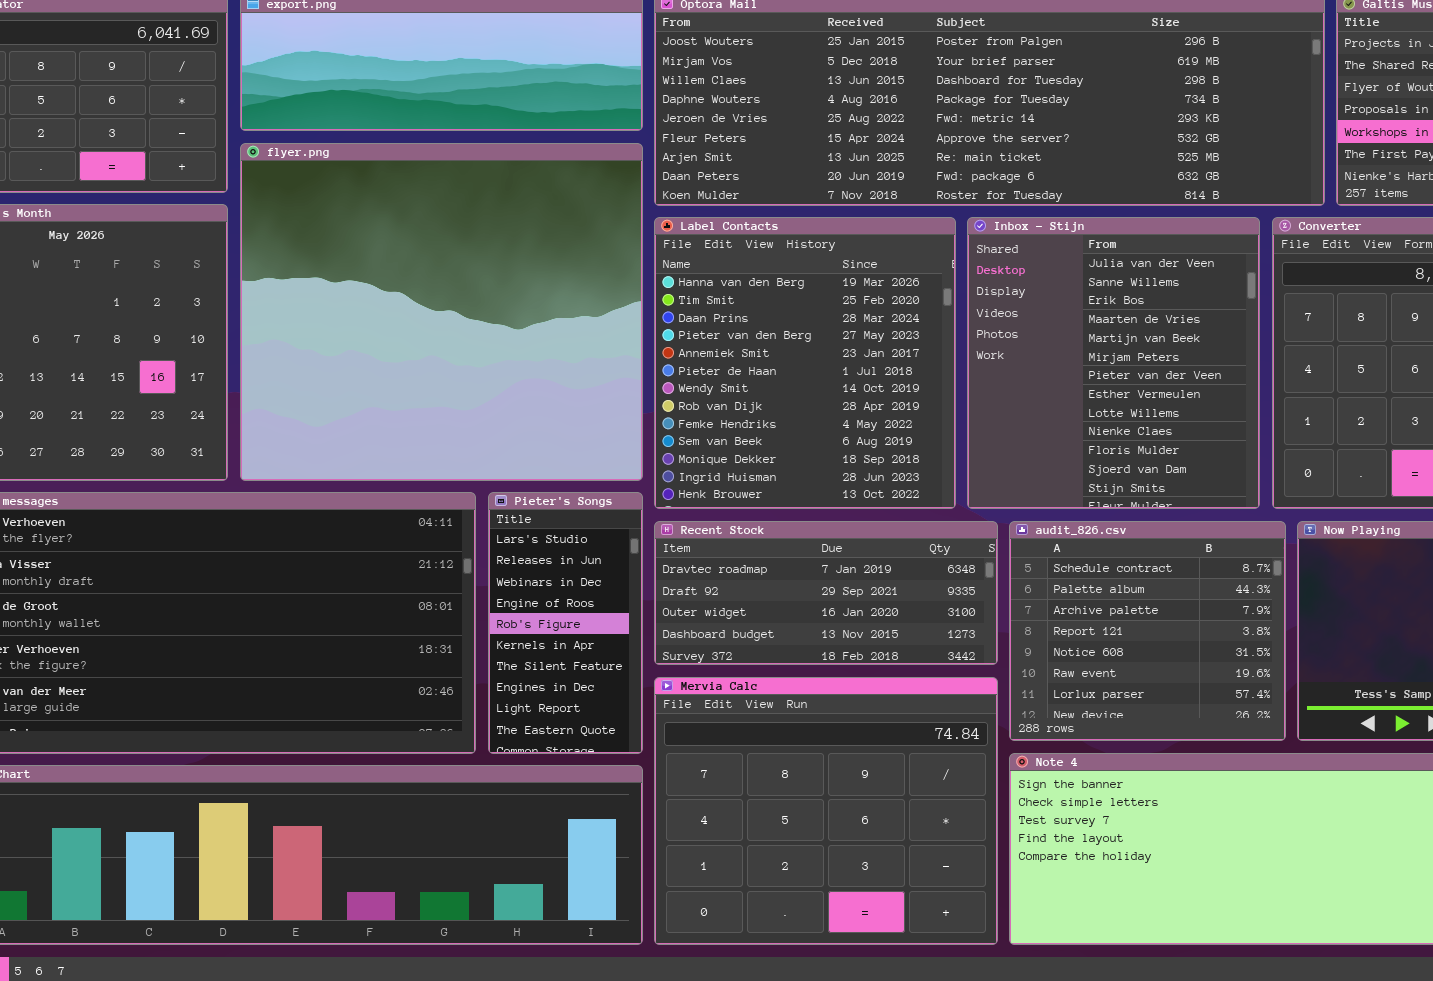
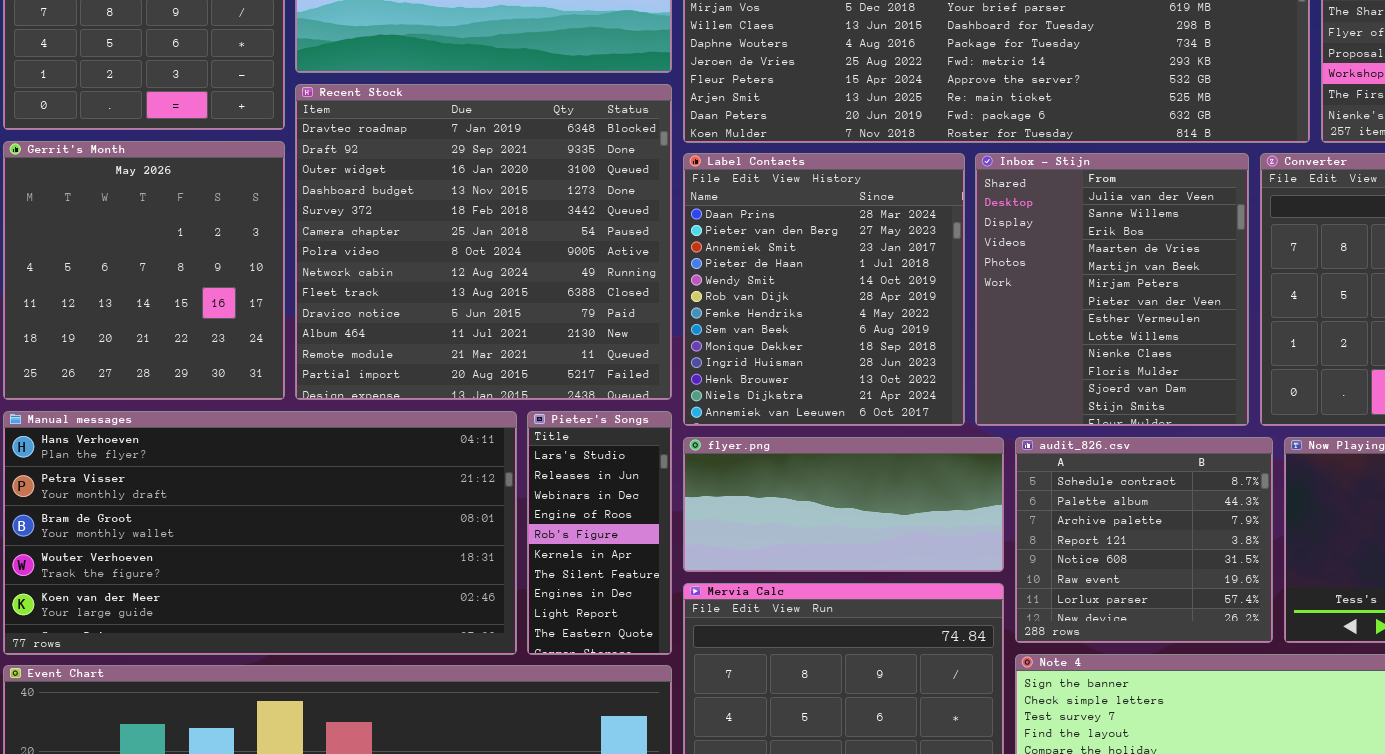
flyer.png: [240,143,643,481] -> [683,437,1004,572], moved, resized
Label Contacts: [654,217,956,509] -> [683,153,965,426], scrolled down 2 rows
Recent Stock: [654,521,998,665] -> [295,84,672,400], moved, resized

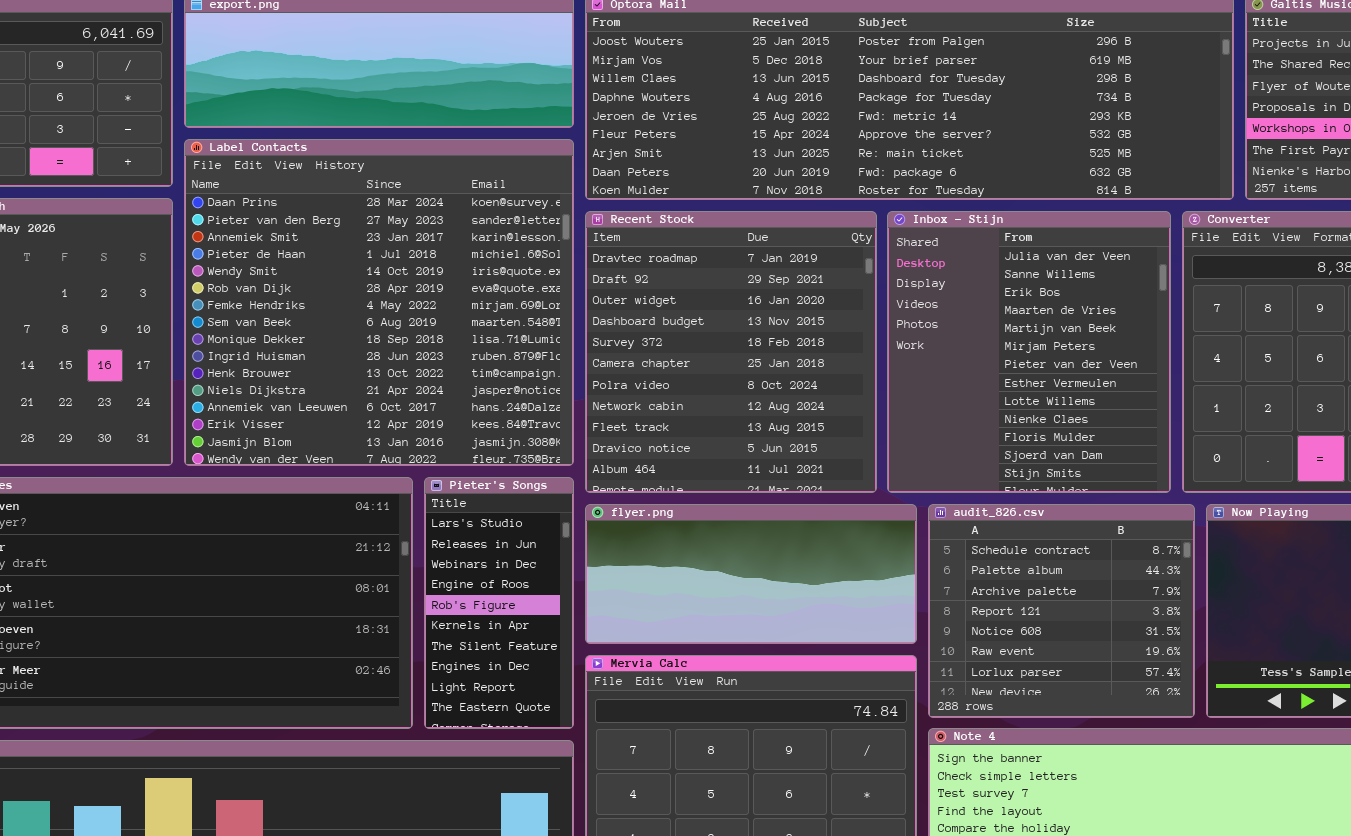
Recent Stock: [295,84,672,400] -> [585,211,877,493], moved, resized
Label Contacts: [683,153,965,426] -> [184,139,574,466], moved, resized

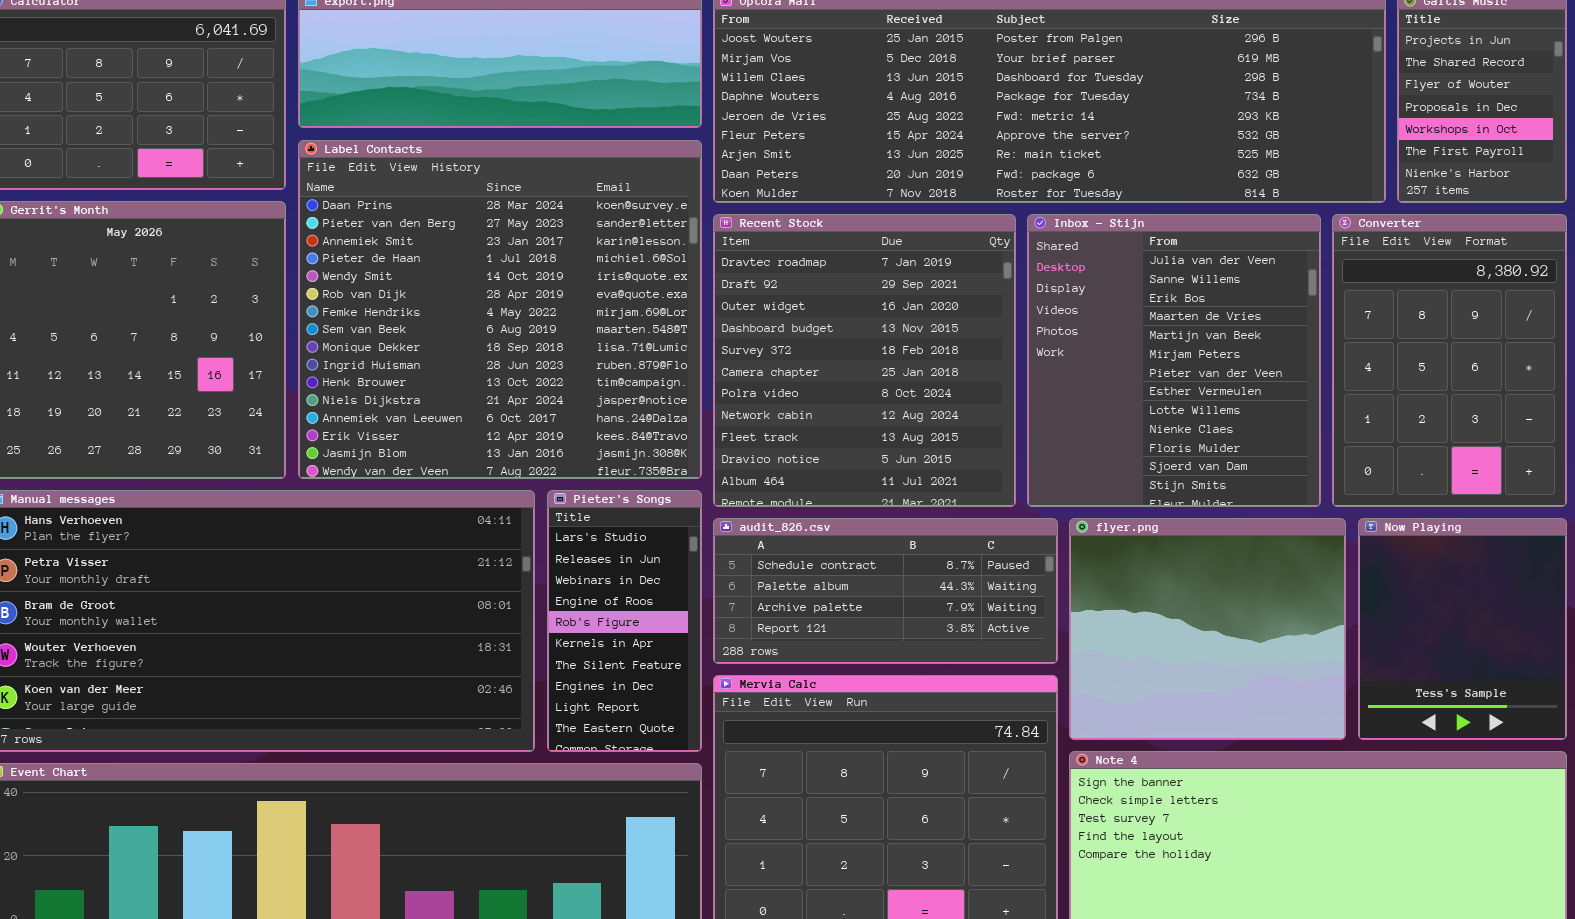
flyer.png: [585,504,917,644] -> [1069,518,1346,740], moved, resized
audit_826.csv: [928,504,1195,718] -> [713,518,1058,664], moved, resized

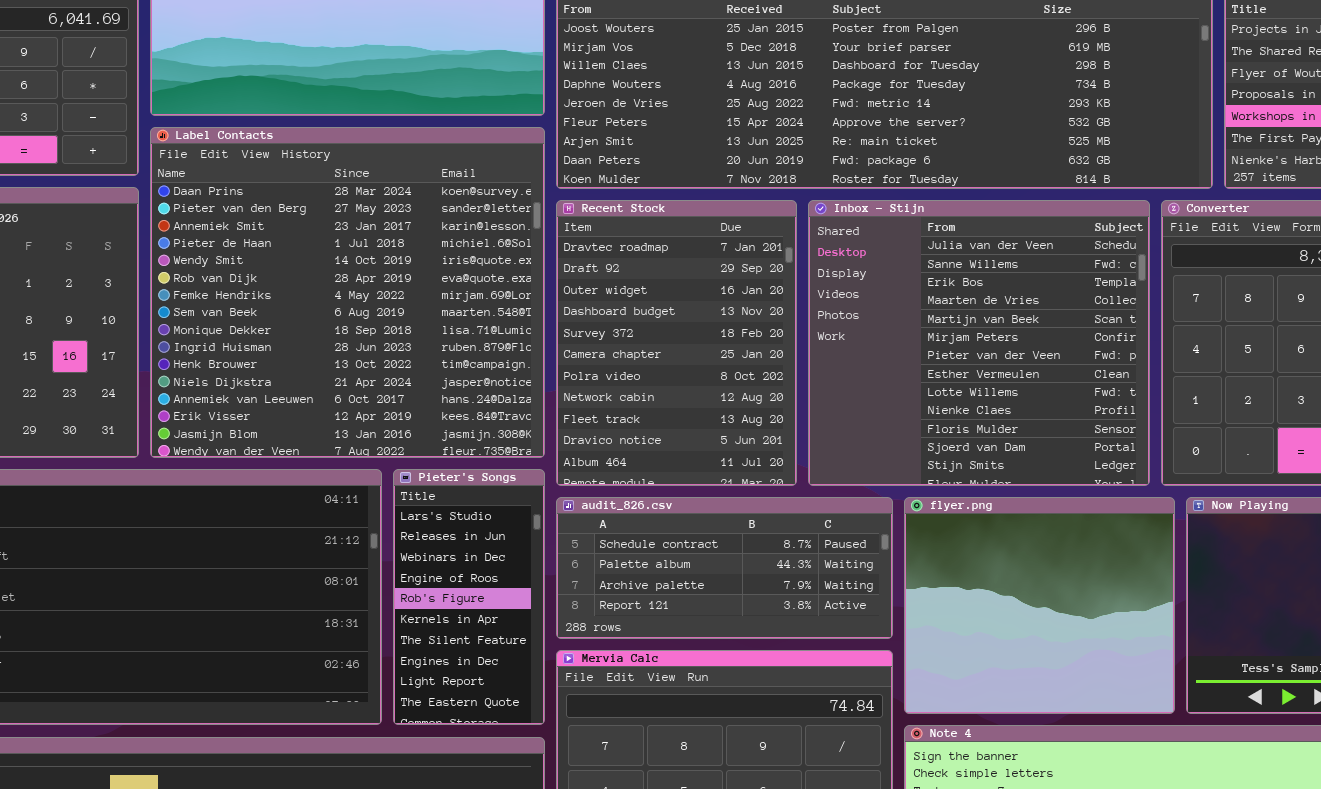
Recent Stock: [713,214,1016,507] -> [556,200,797,486], resized
Inbox - Stijn: [1027,214,1321,507] -> [808,200,1150,486], resized

